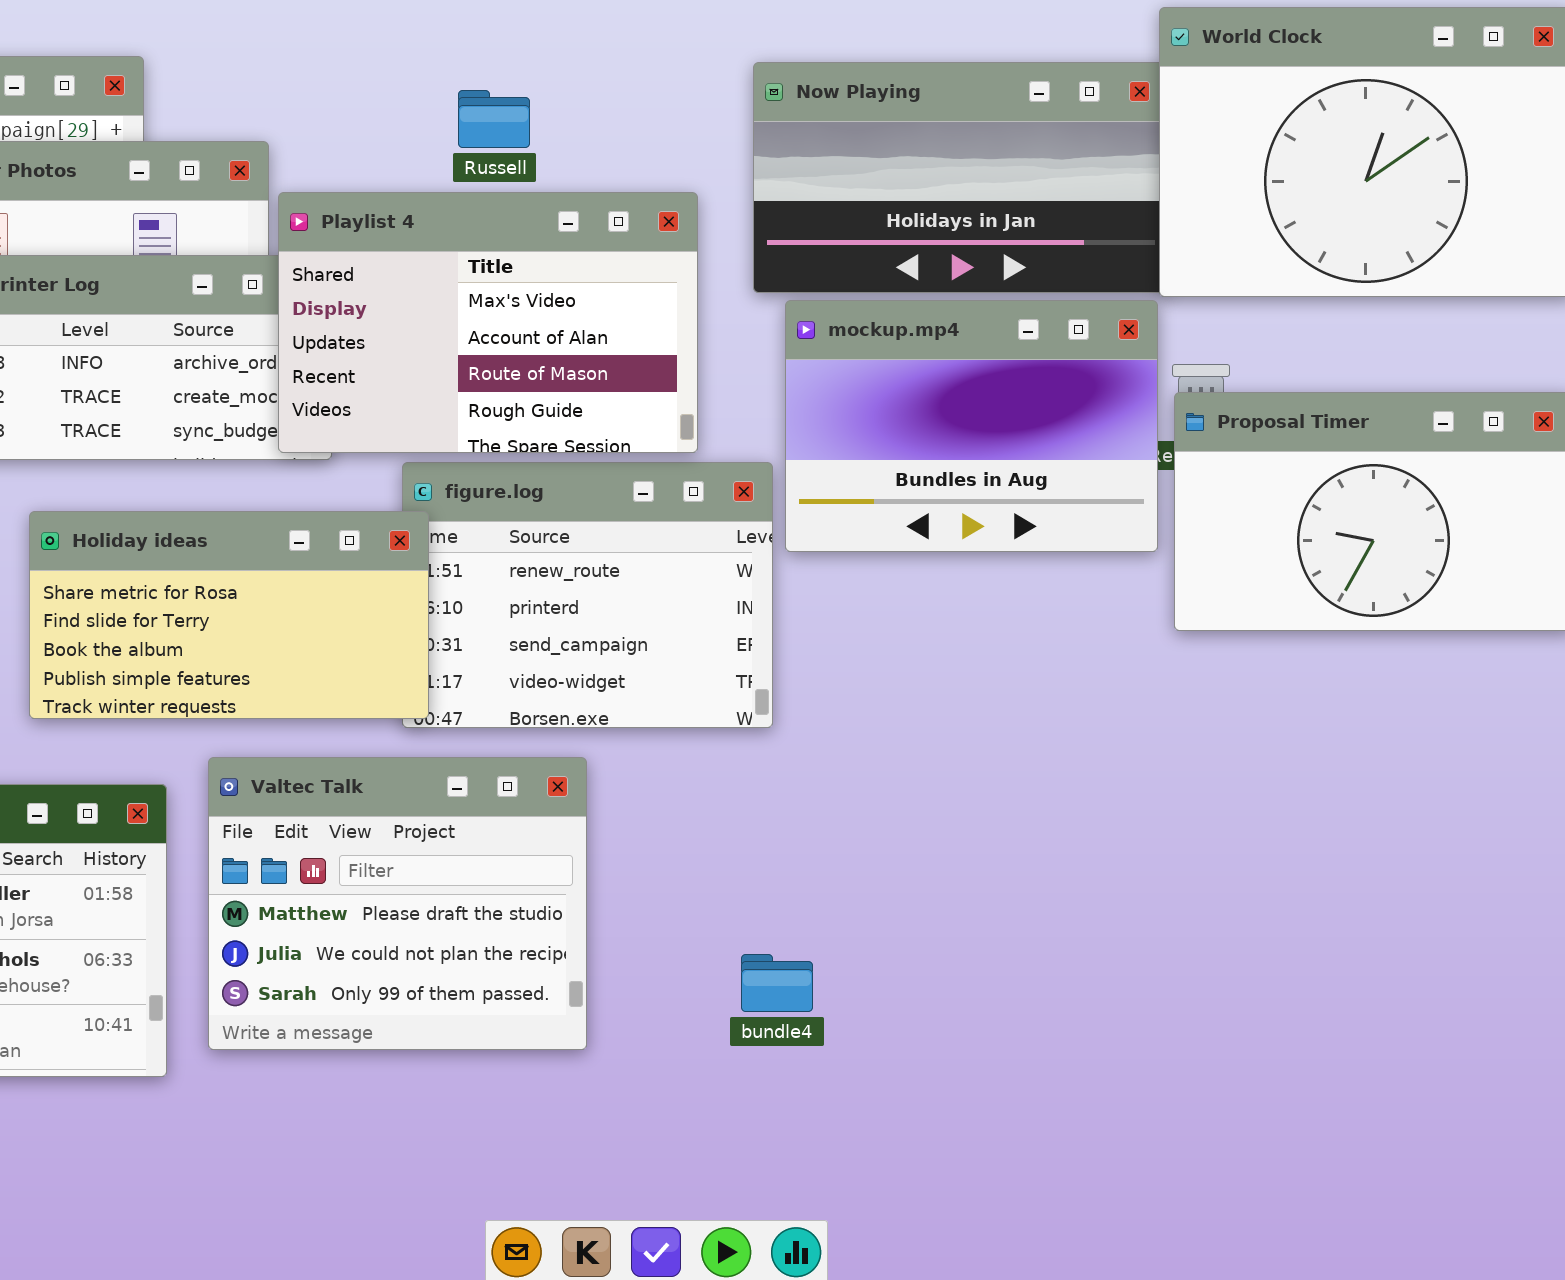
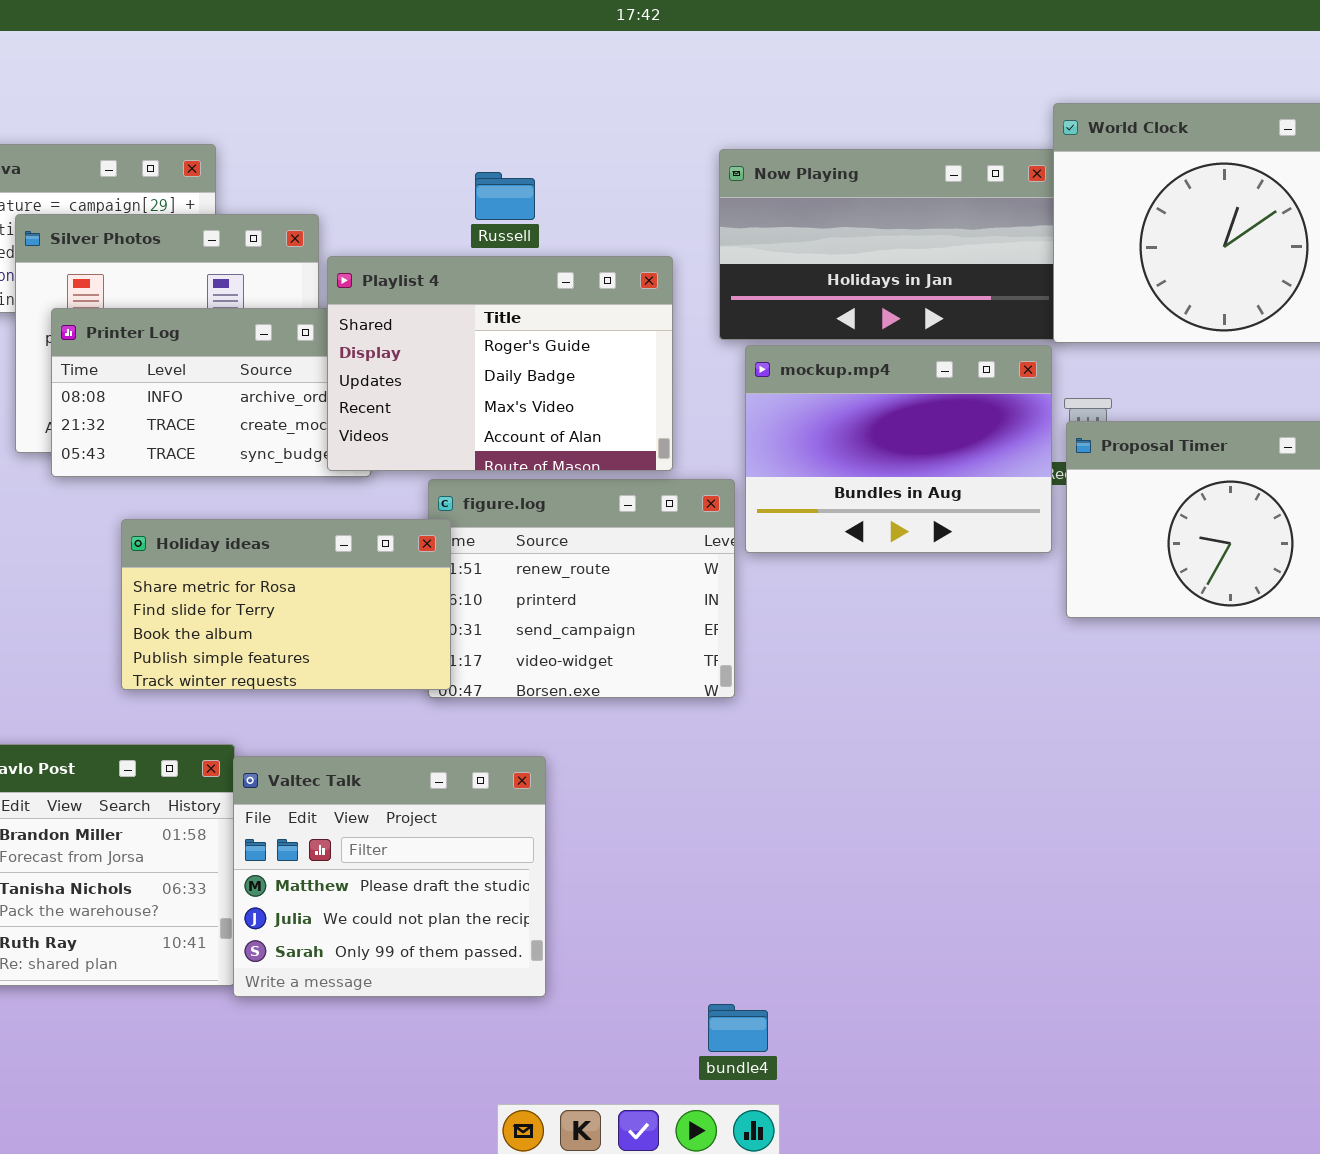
Playlist 4: [278,192,698,453] -> [327,256,673,471], scrolled up 2 rows
Valtec Talk: [208,757,587,1050] -> [233,756,546,997], moved
bundle4: [741,954,813,1012] -> [708,1004,768,1052], moved

